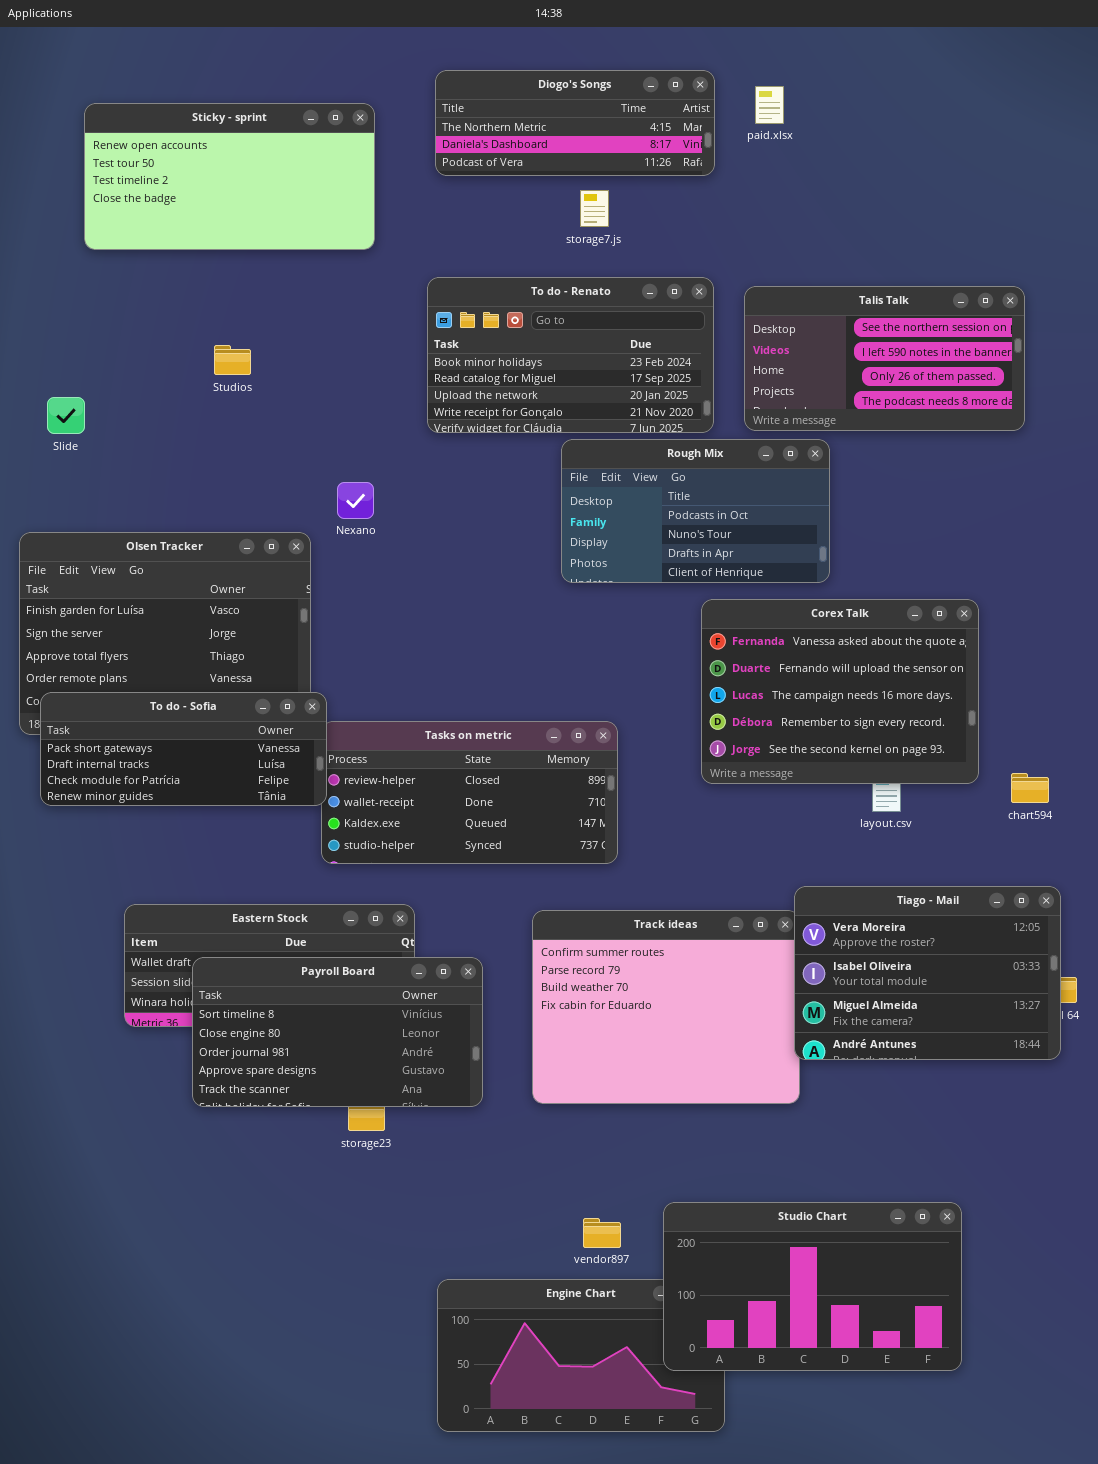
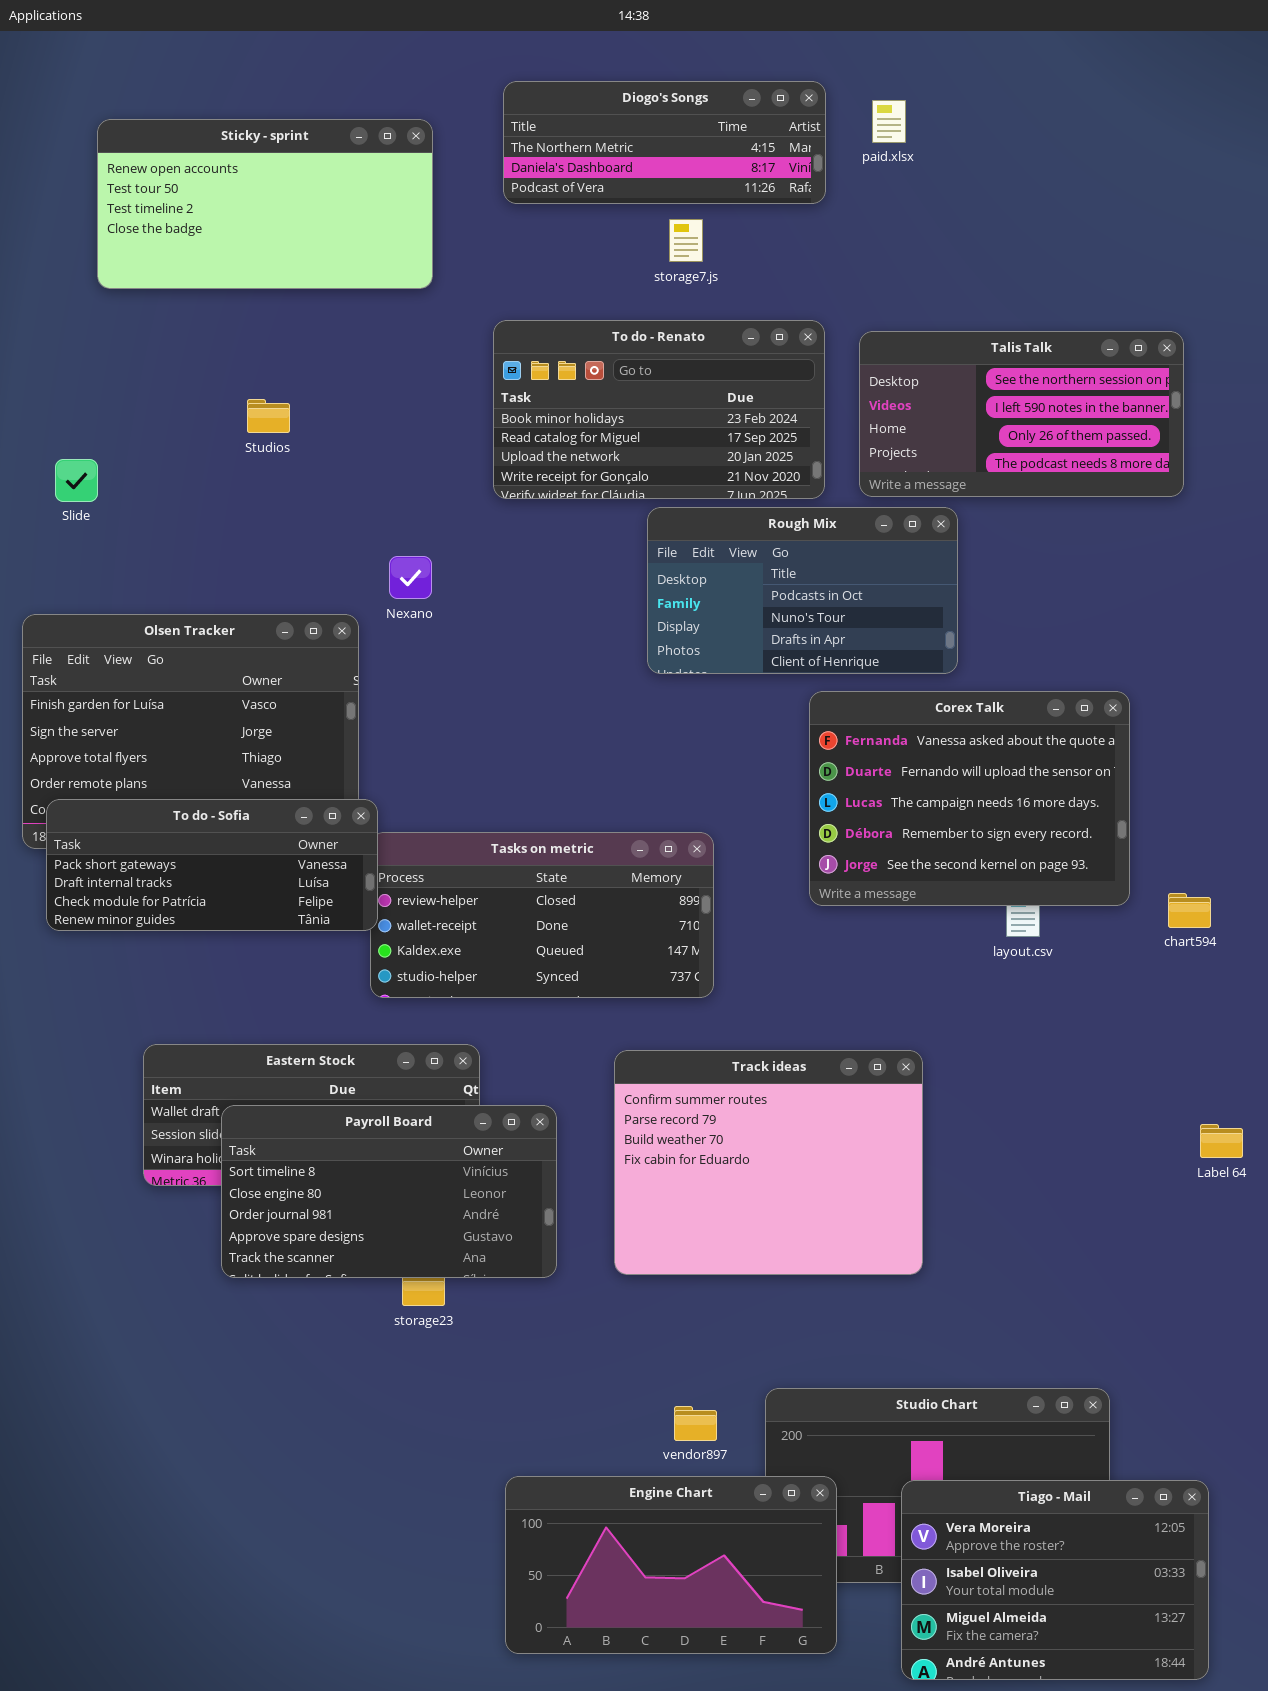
Tiago - Mail: [794,886,1061,1060] -> [901,1480,1209,1680], moved
Engine Chart: [437,1279,725,1432] -> [505,1476,837,1654], raised

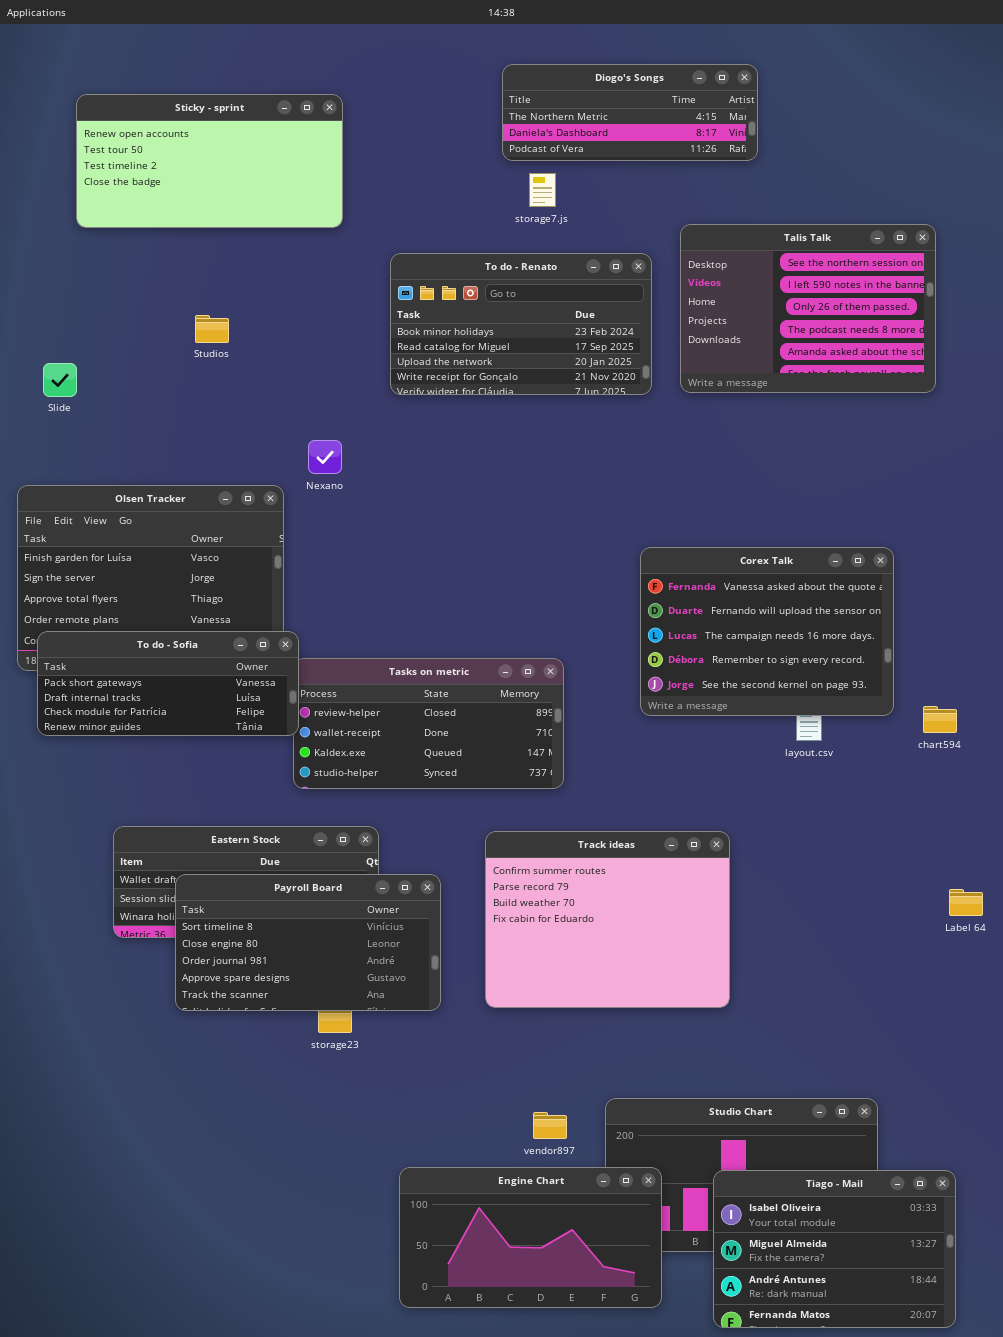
Diogo's Songs: [503,81,826,204] -> [502,64,758,161], moved
Talis Talk: [859,331,1184,497] -> [680,224,936,393], resized
Rough Mix: [647,507,958,674] -> none, closed
Tiago - Mail: [901,1480,1209,1680] -> [713,1170,956,1328], scrolled down 1 row

